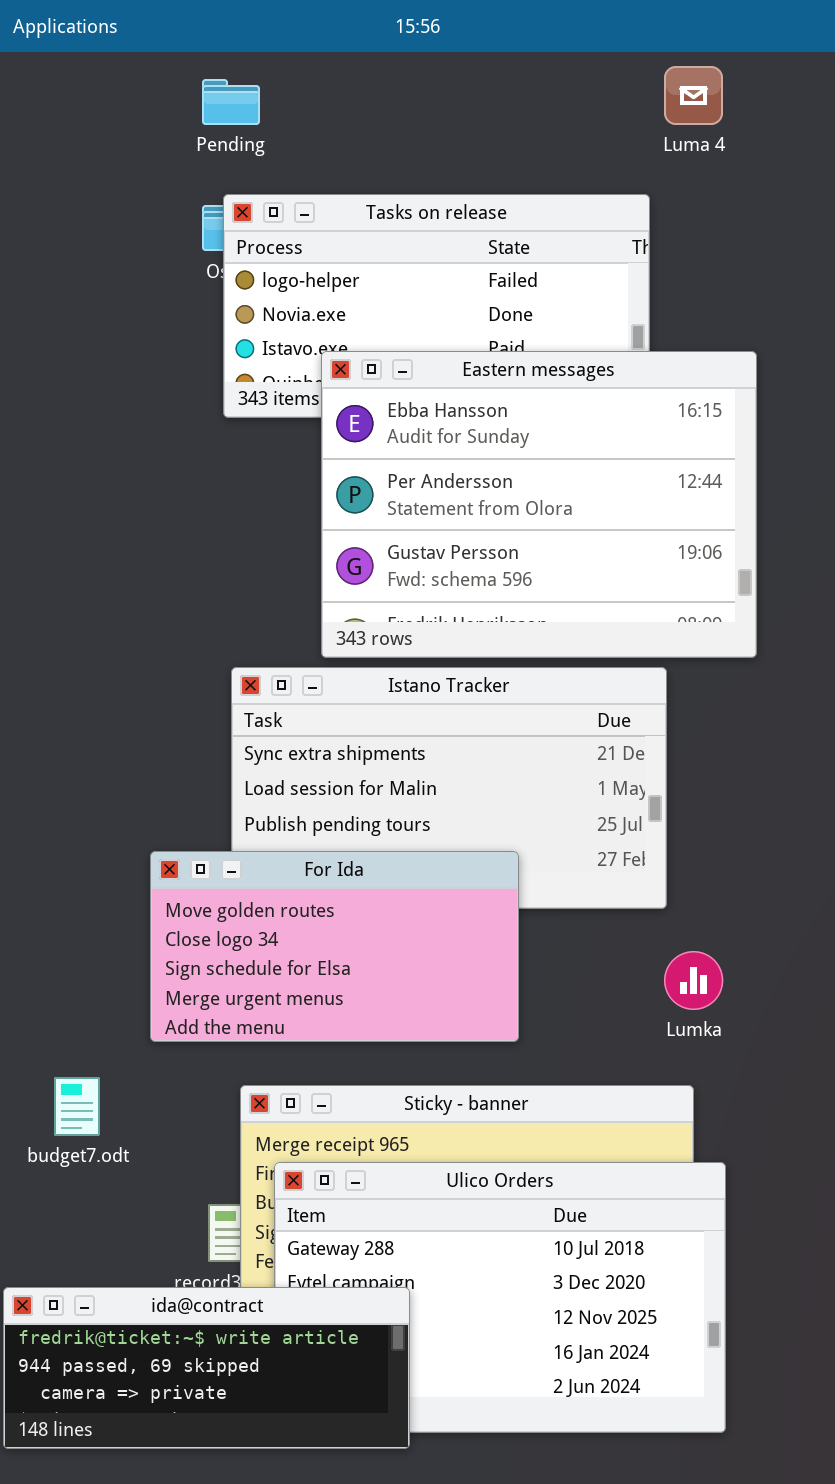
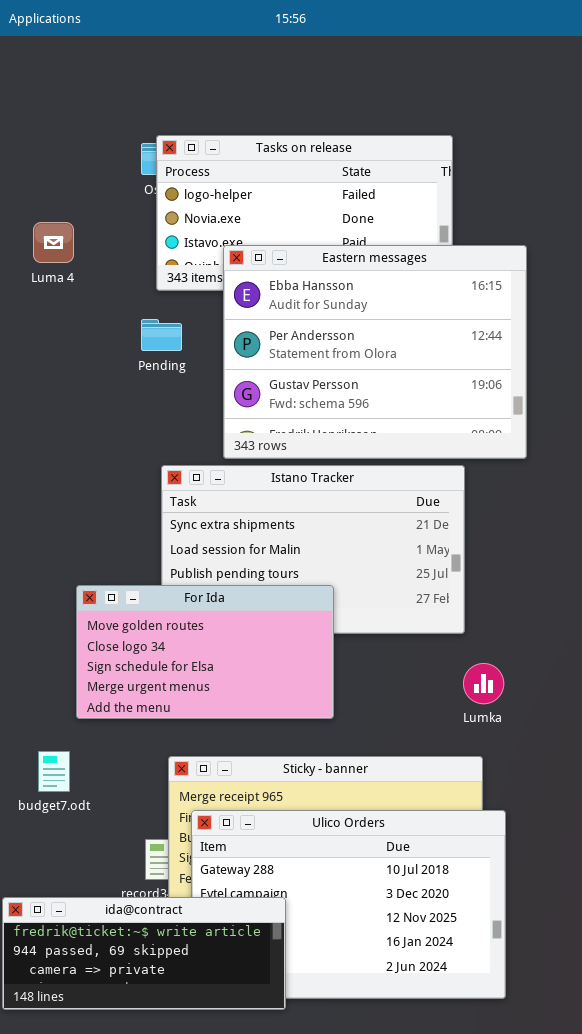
Luma 4: [664,66,723,125] -> [33,222,74,263], moved
Pending: [202,79,260,125] -> [141,319,182,351], moved
For Ida: [150,851,519,1042] -> [76,585,334,719], moved

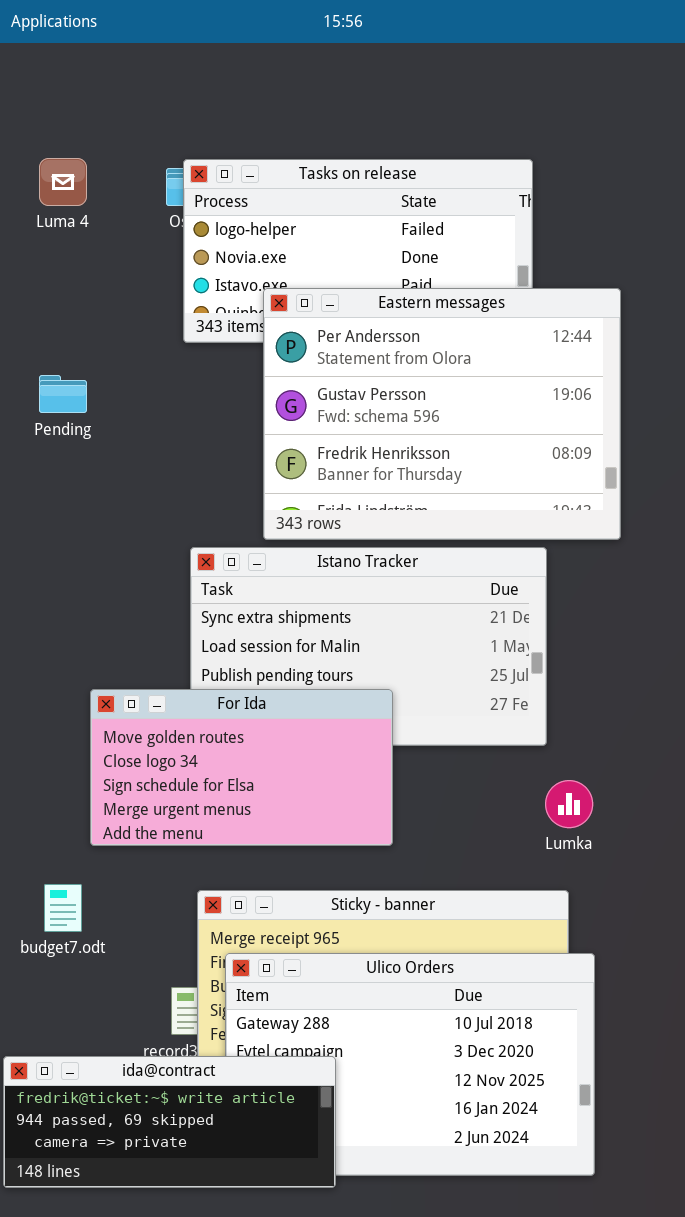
Luma 4: [33,222,74,263] -> [39,158,87,206], moved
Eastern messages: [223,245,527,459] -> [263,288,621,540], scrolled down 1 row
Pending: [141,319,182,351] -> [39,375,87,413], moved

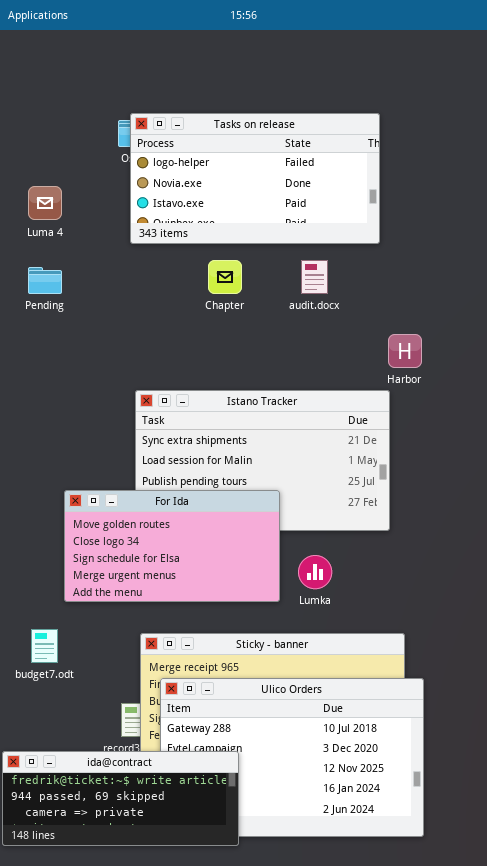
Luma 4: [39,158,87,206] -> [28,186,62,220], moved
Eastern messages: [263,288,621,540] -> none, closed
Lumka: [545,780,593,828] -> [298,555,332,589], moved

